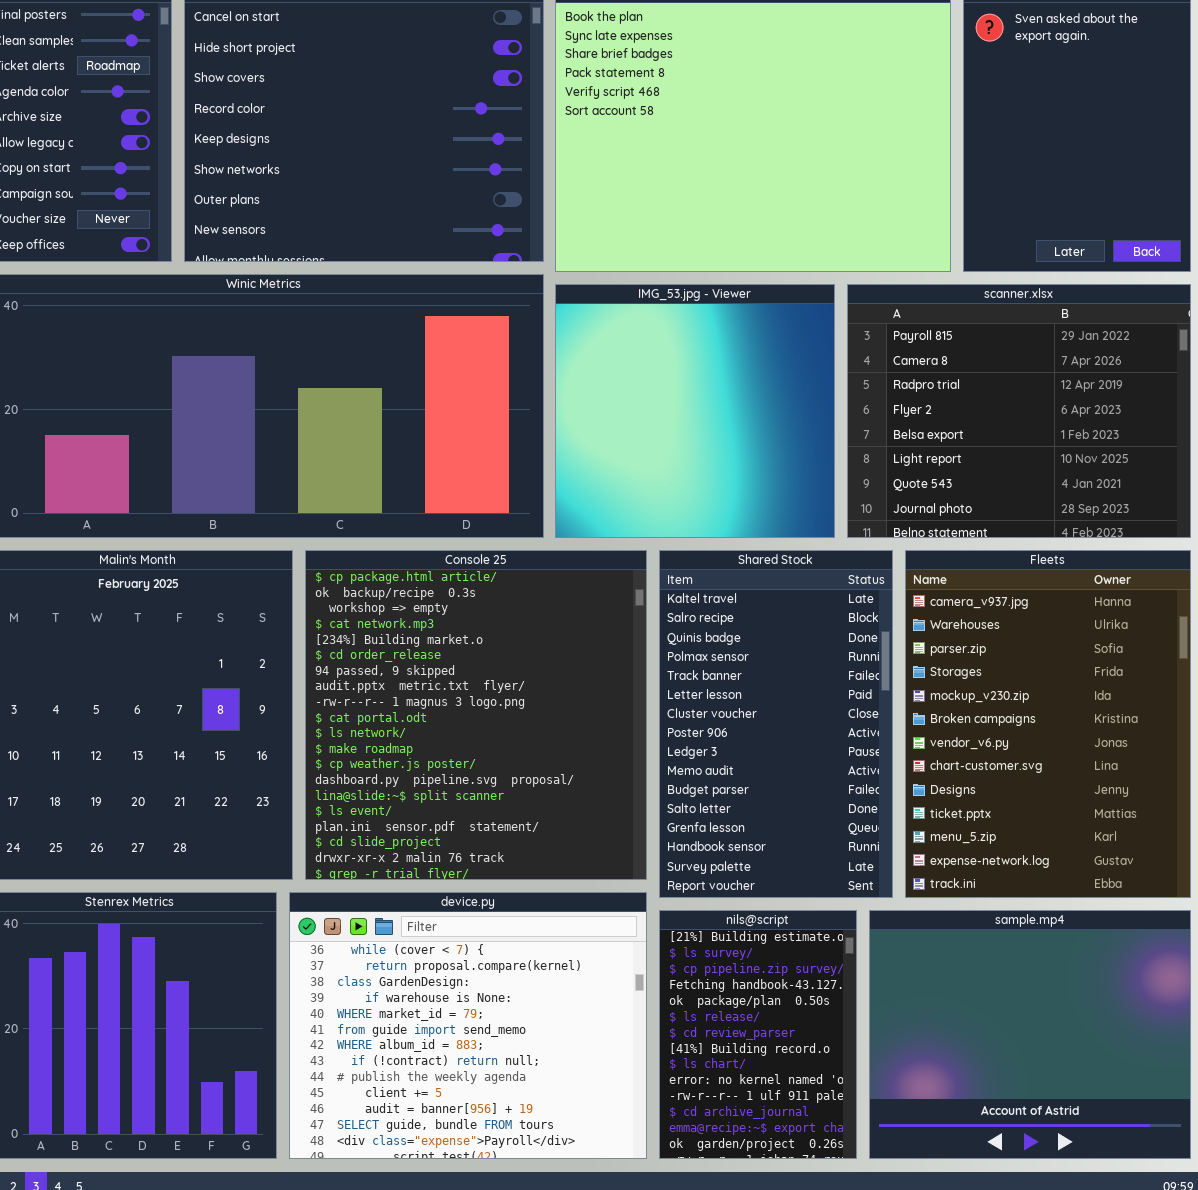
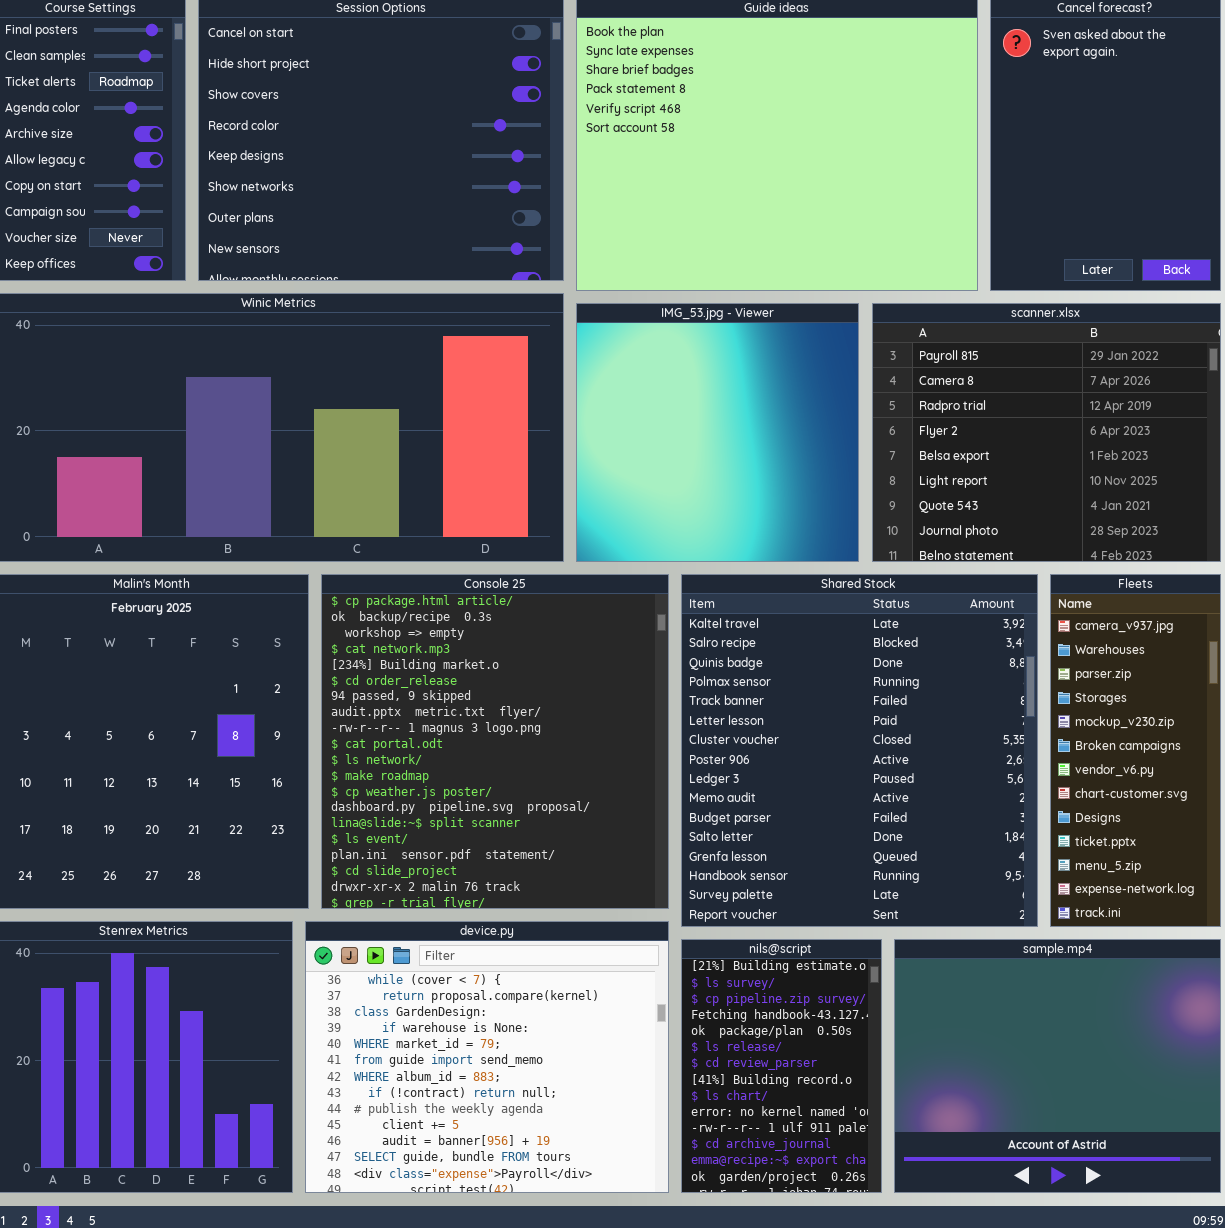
Shared Stock: [659,550,893,898] -> [681,574,1038,927], resized
Fleets: [905,550,1191,898] -> [1050,574,1221,927], resized

